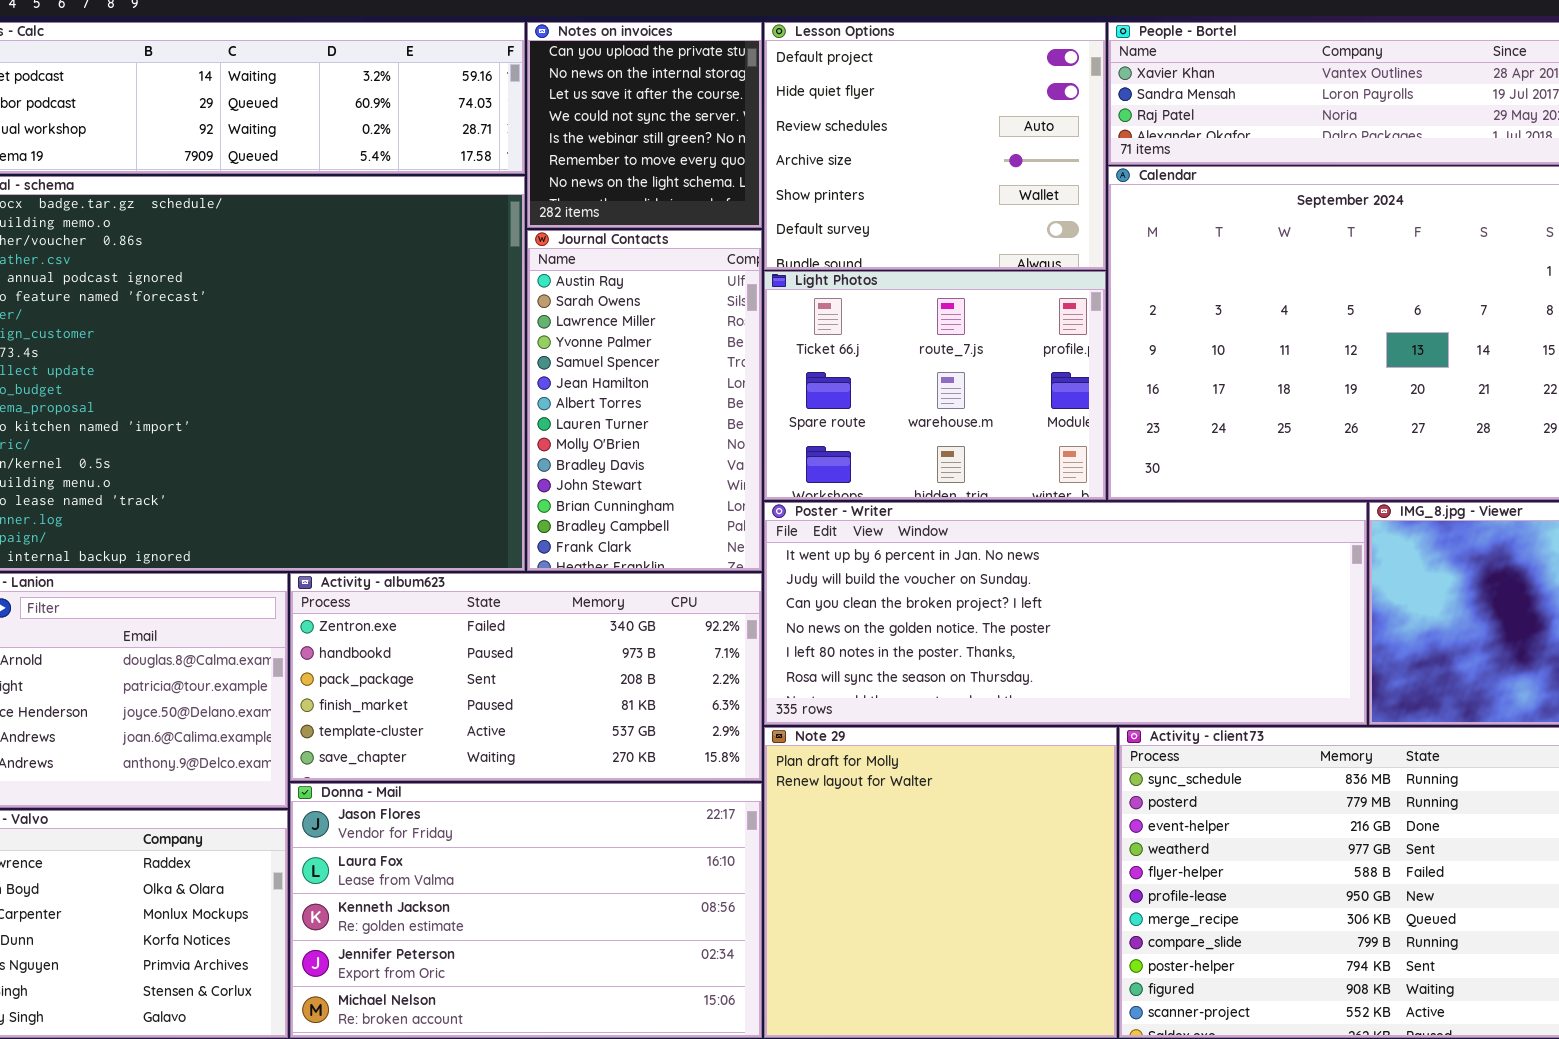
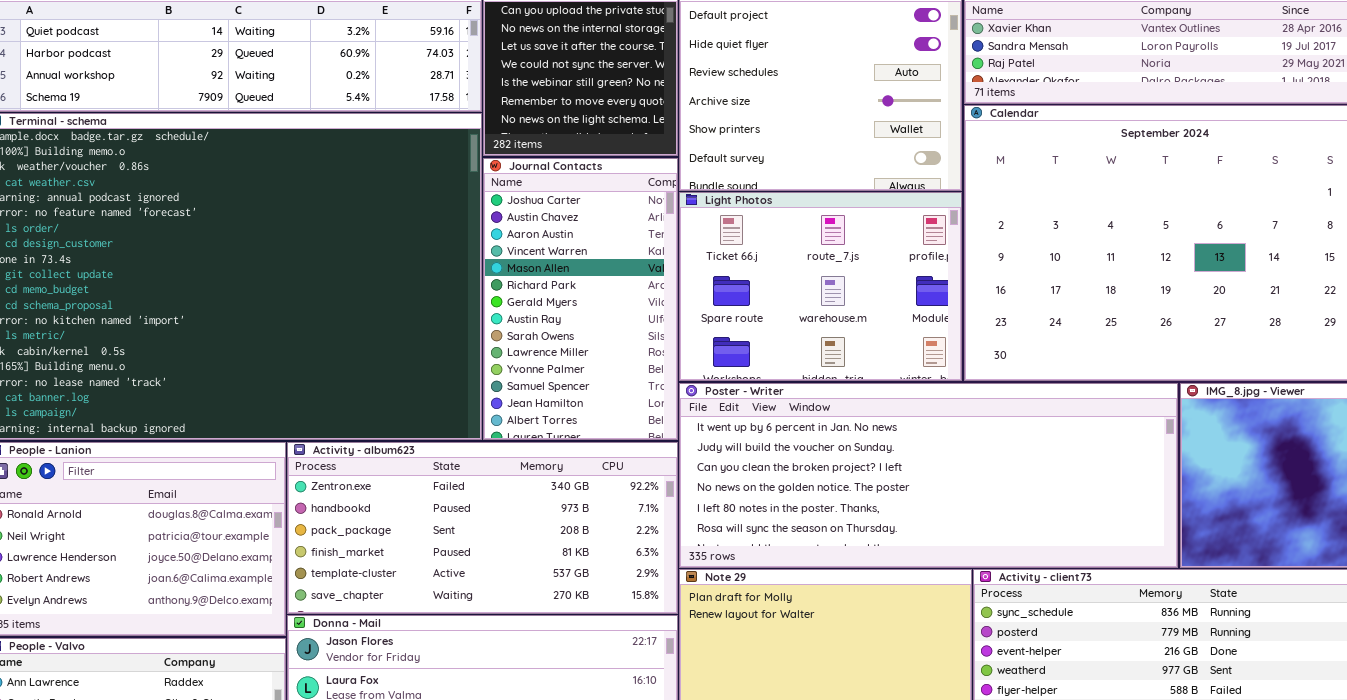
Journal Contacts: [527,230,762,571] -> [483,158,678,440], scrolled up 7 rows

